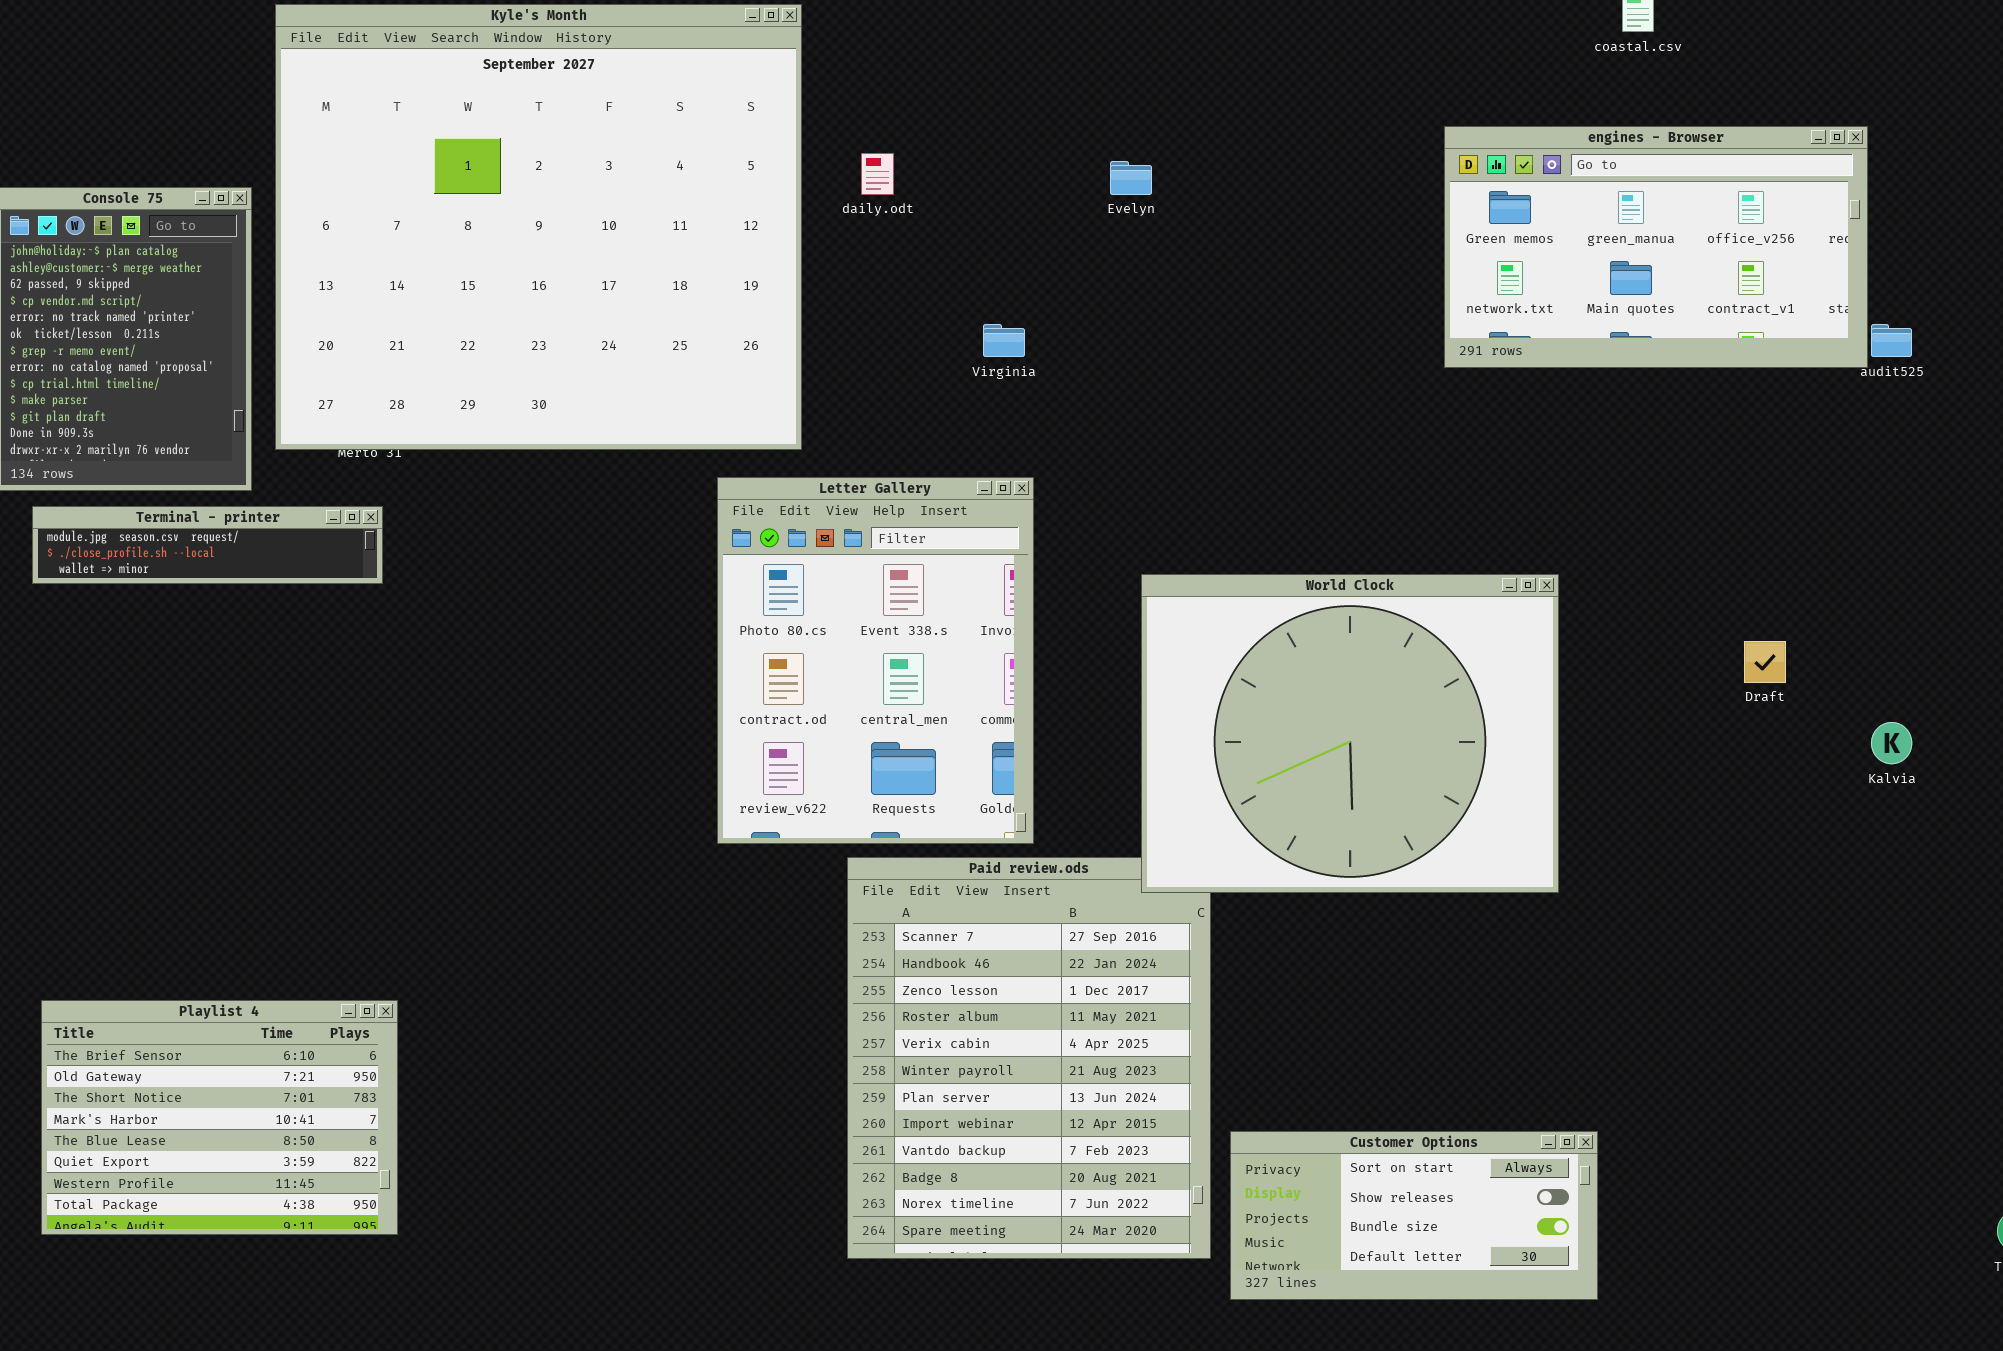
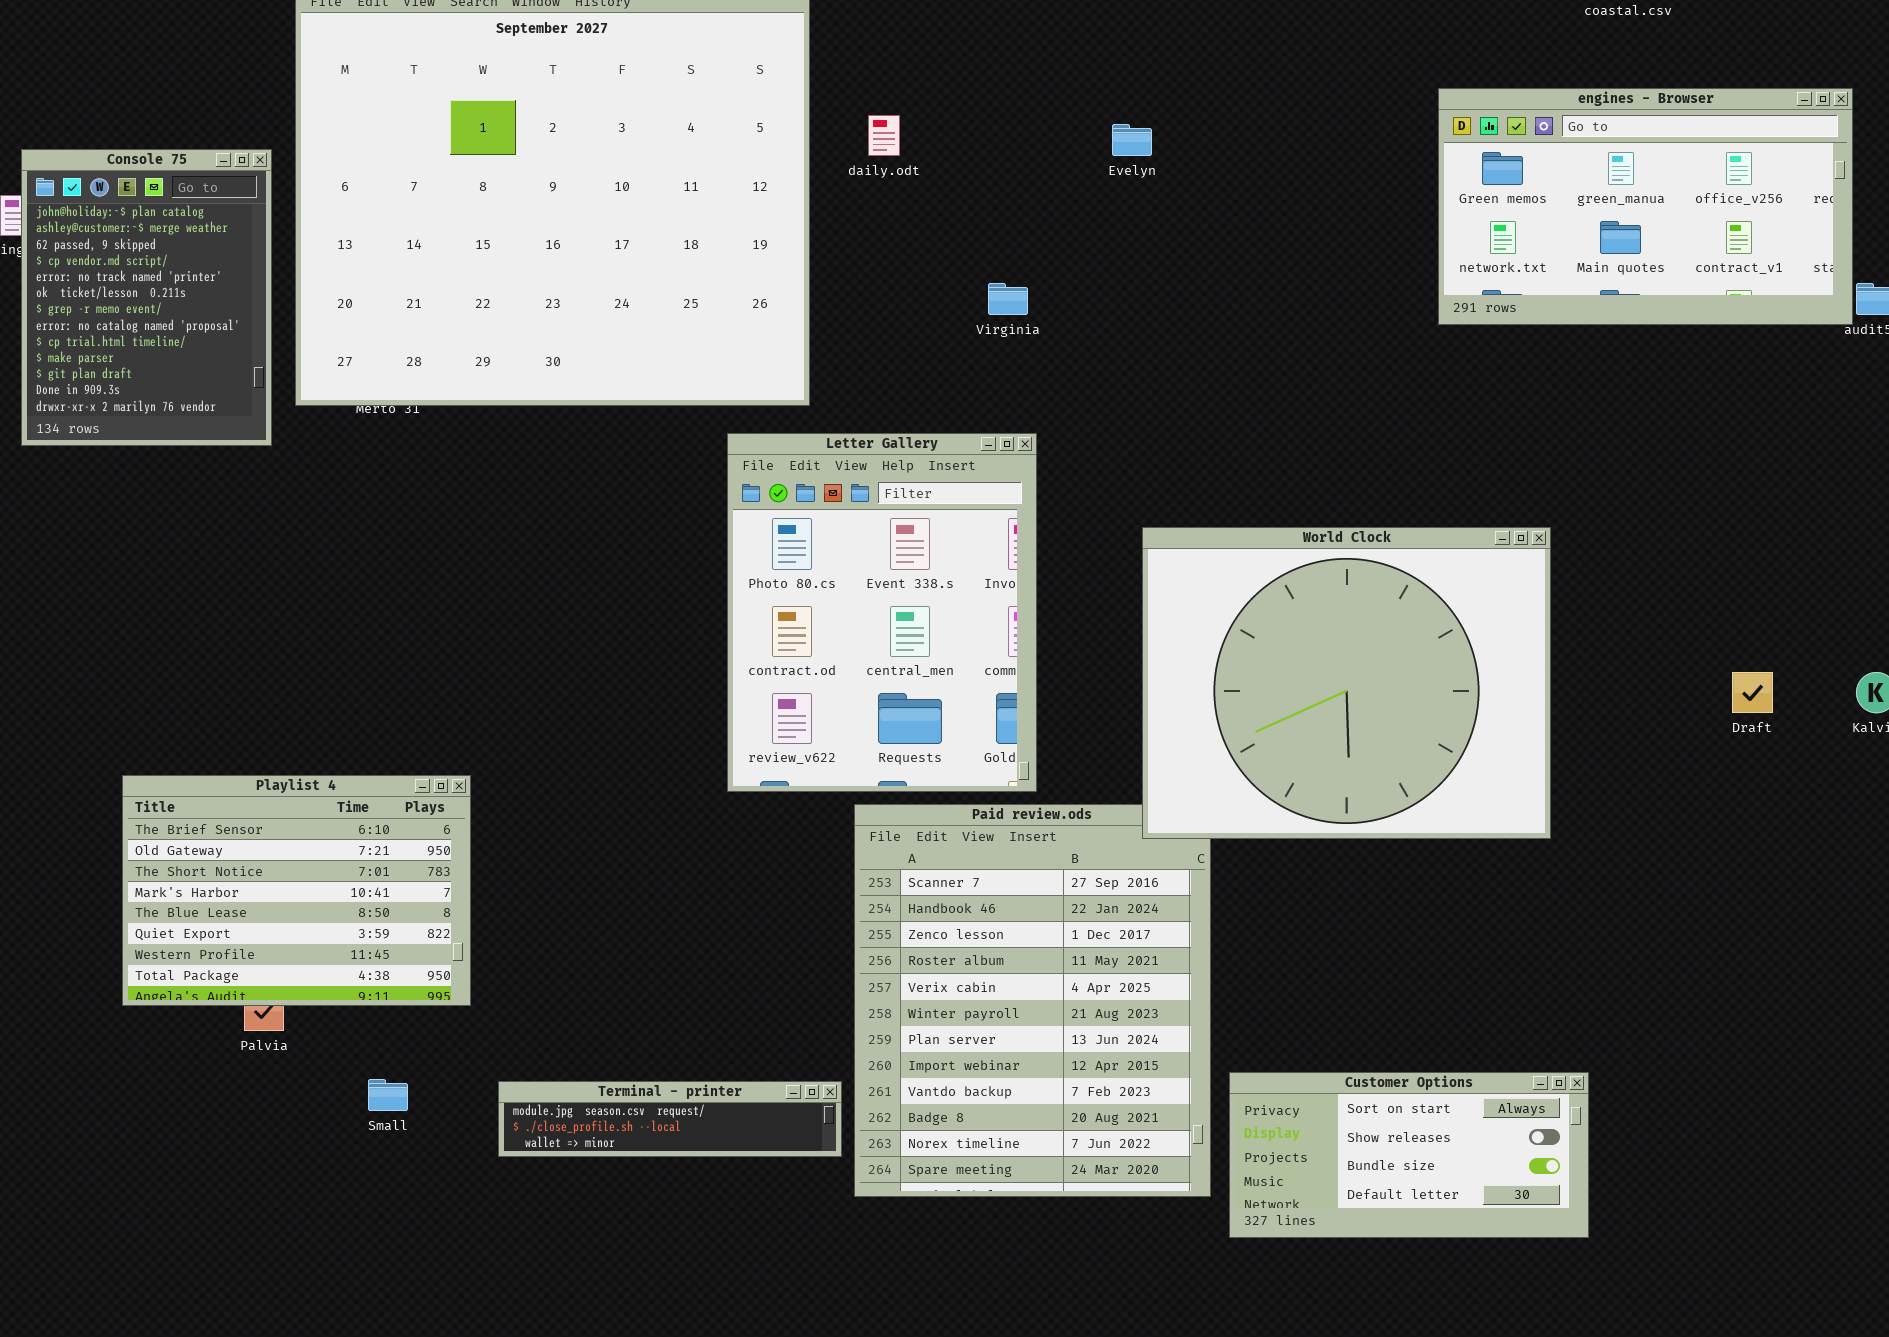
Terminal - printer: [32,506,383,584] -> [498,1081,842,1157], moved
Draft: [1744,641,1786,683] -> [1732,672,1773,713], moved
Playlist 4: [41,1000,398,1235] -> [122,775,471,1006], moved

